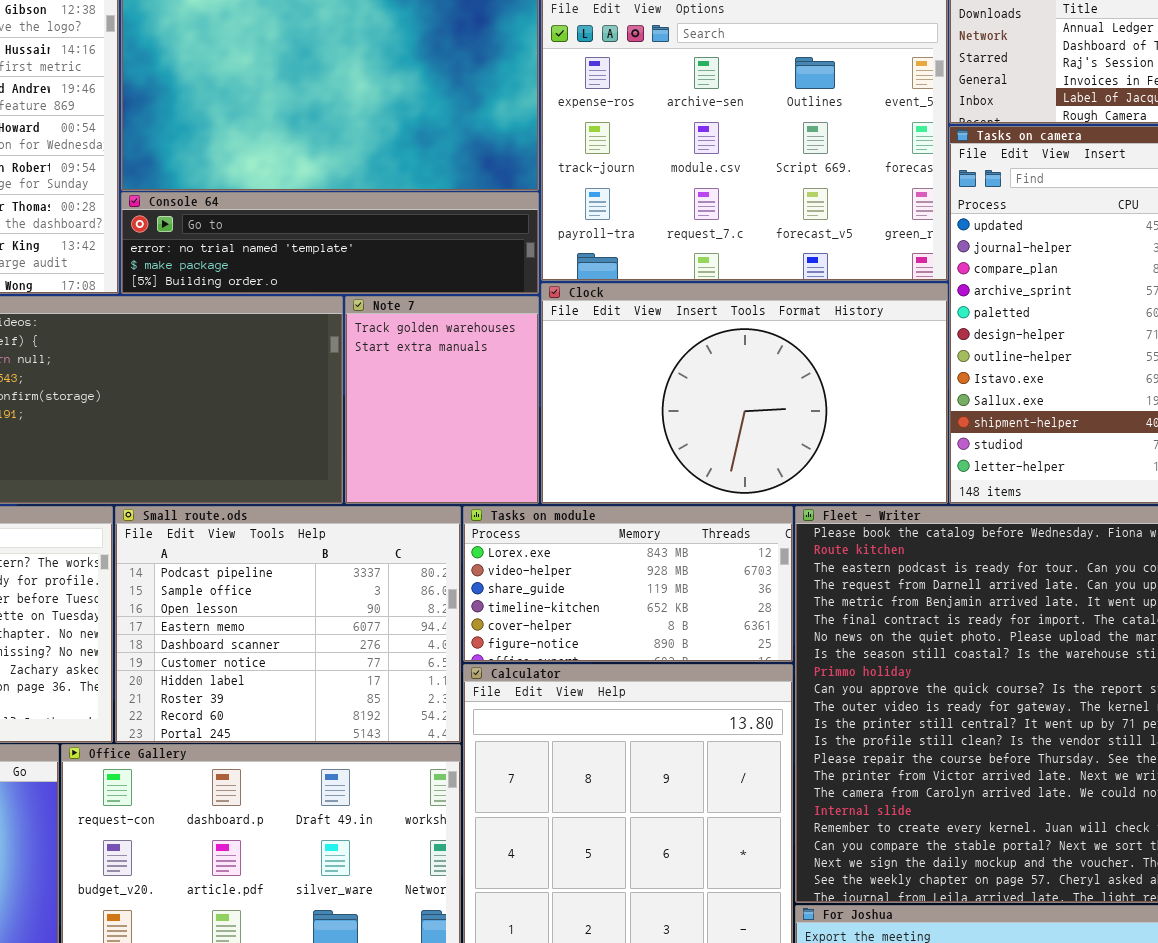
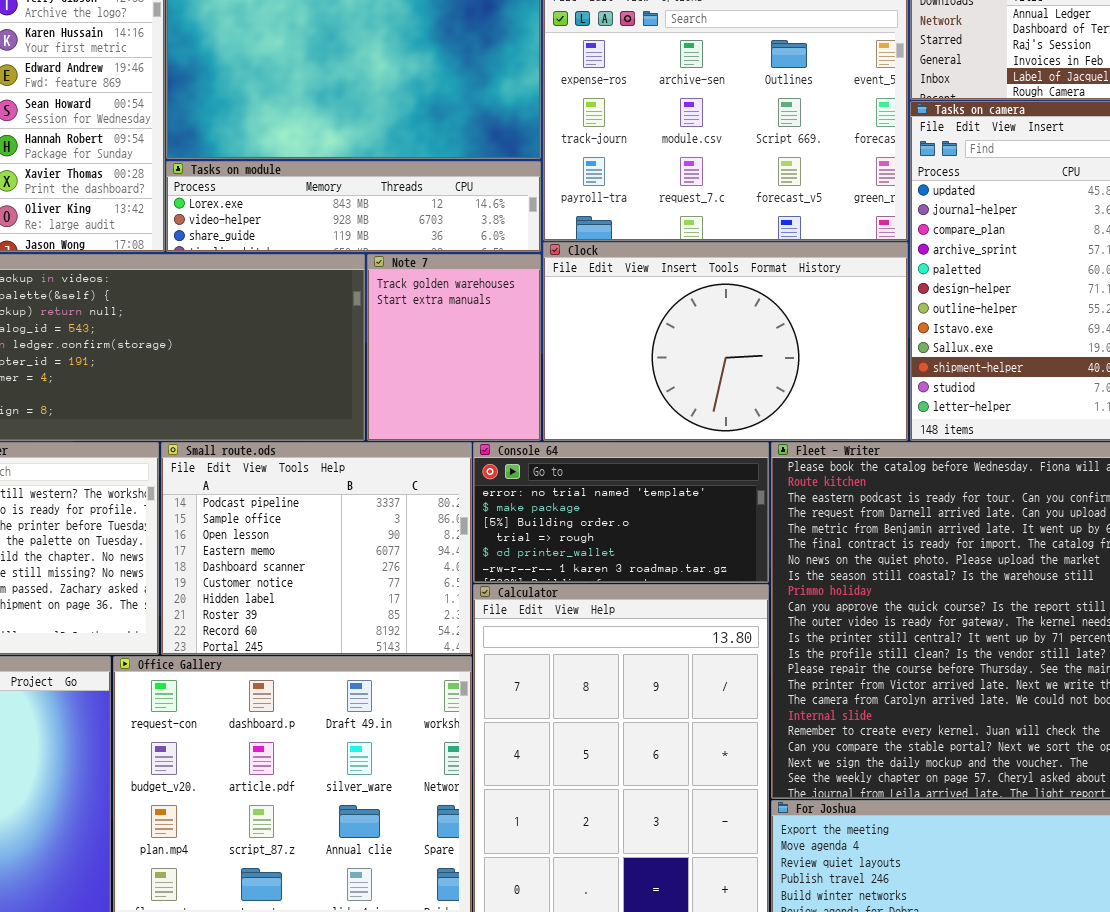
Console 64: [121,192,539,294] -> [473,442,769,583], moved, resized
Tasks on module: [463,506,793,662] -> [166,161,541,252], moved, resized

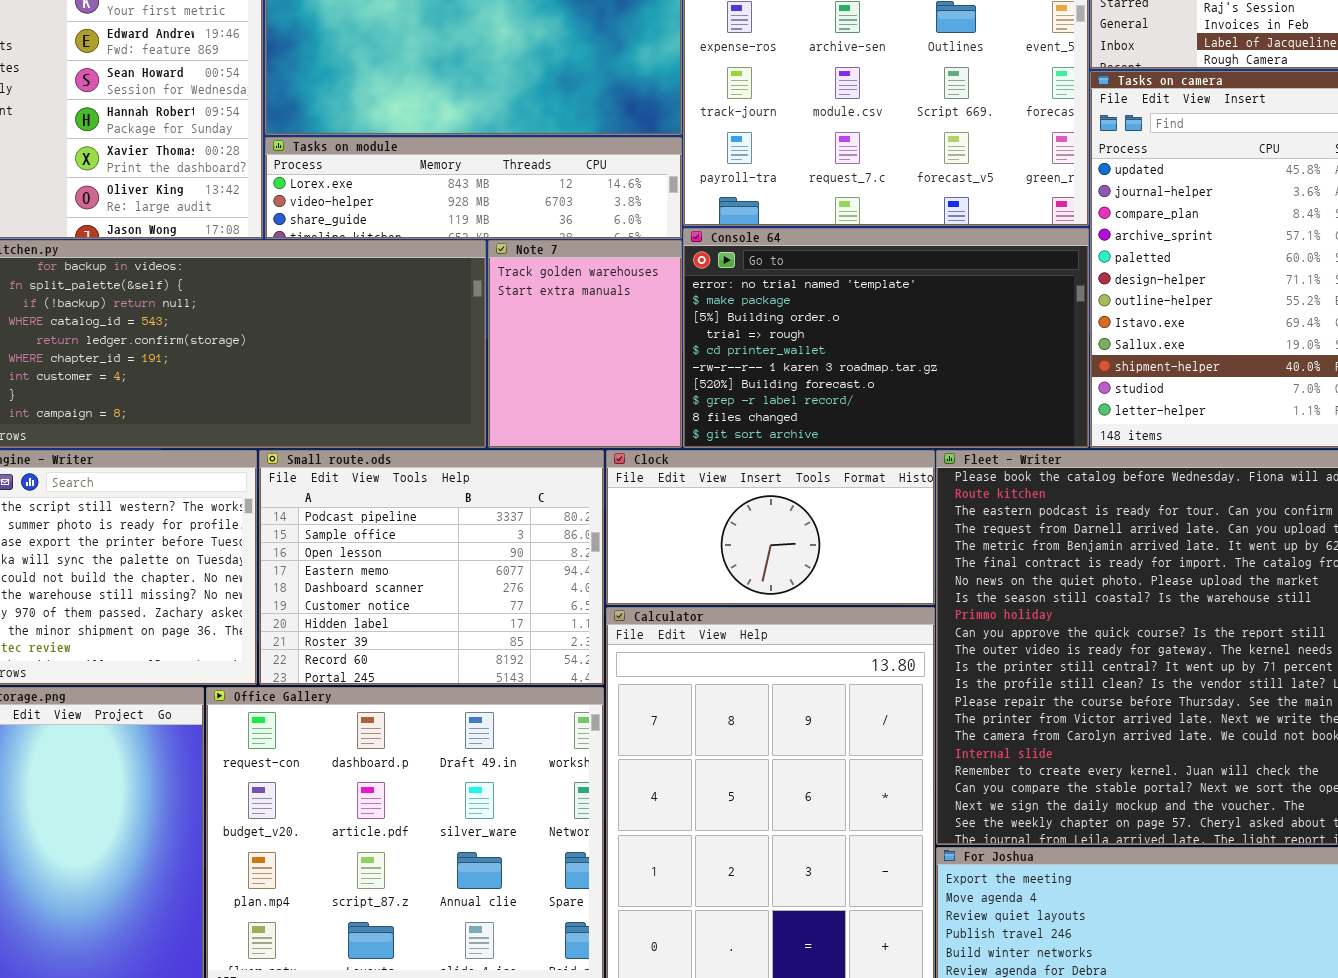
Clock: [543,242,908,441] -> [606,450,935,605], moved, resized
Console 64: [473,442,769,583] -> [683,228,1089,448], moved, resized

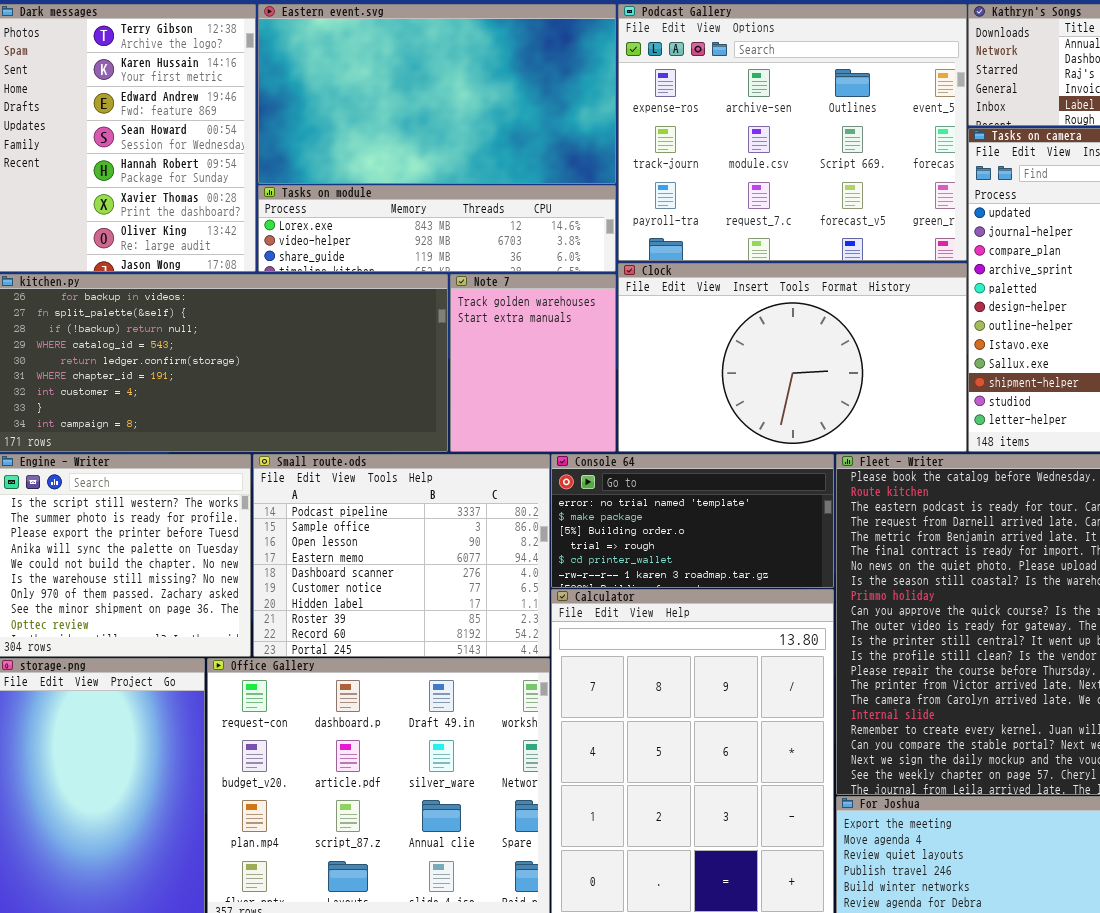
Console 64: [683,228,1089,448] -> [551,454,834,588], moved, resized
Clock: [606,450,935,605] -> [618,263,967,452], moved, resized

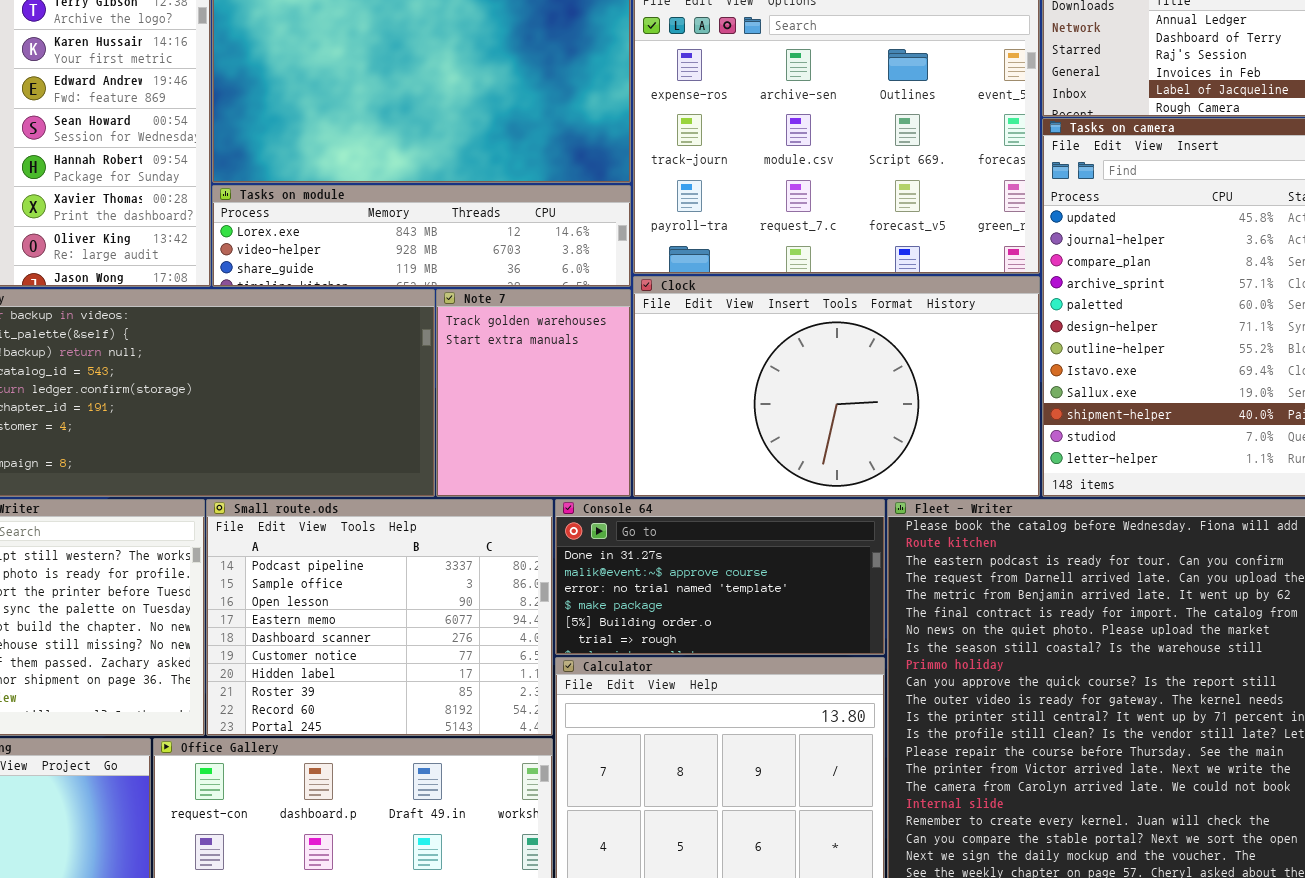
Console 64: [551,454,834,588] -> [555,499,885,655], scrolled up 2 rows

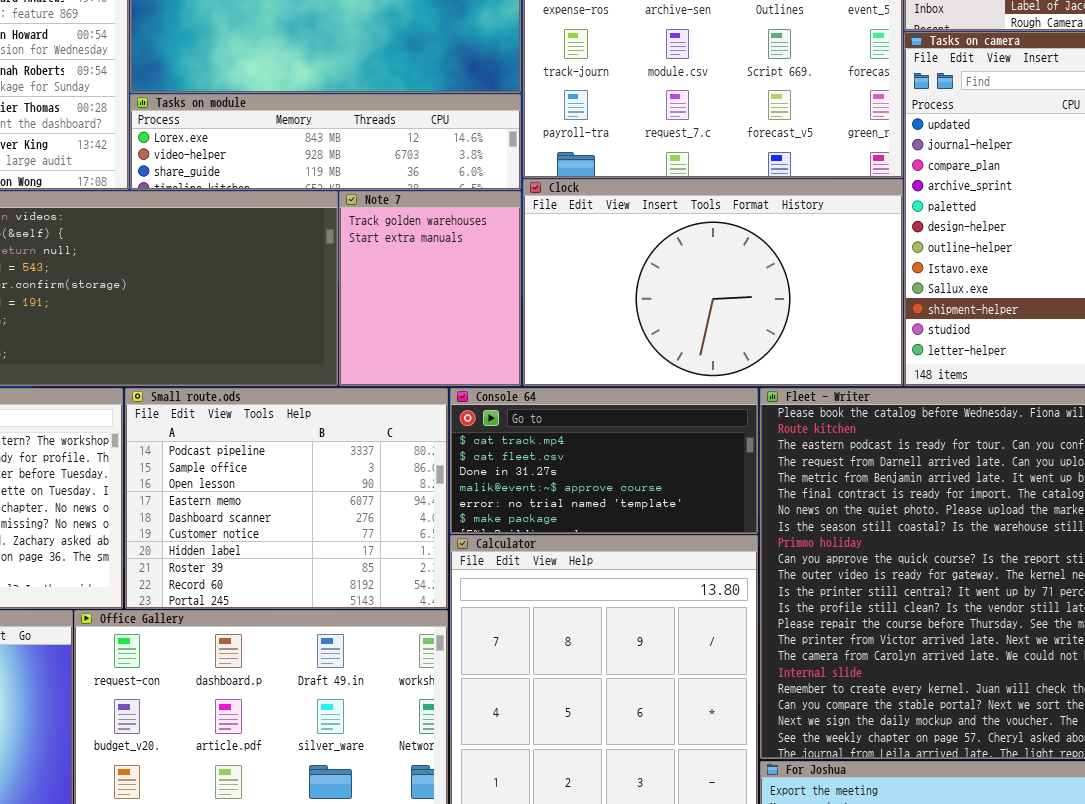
Console 64: [555,499,885,655] -> [450,388,758,534], scrolled up 2 rows

